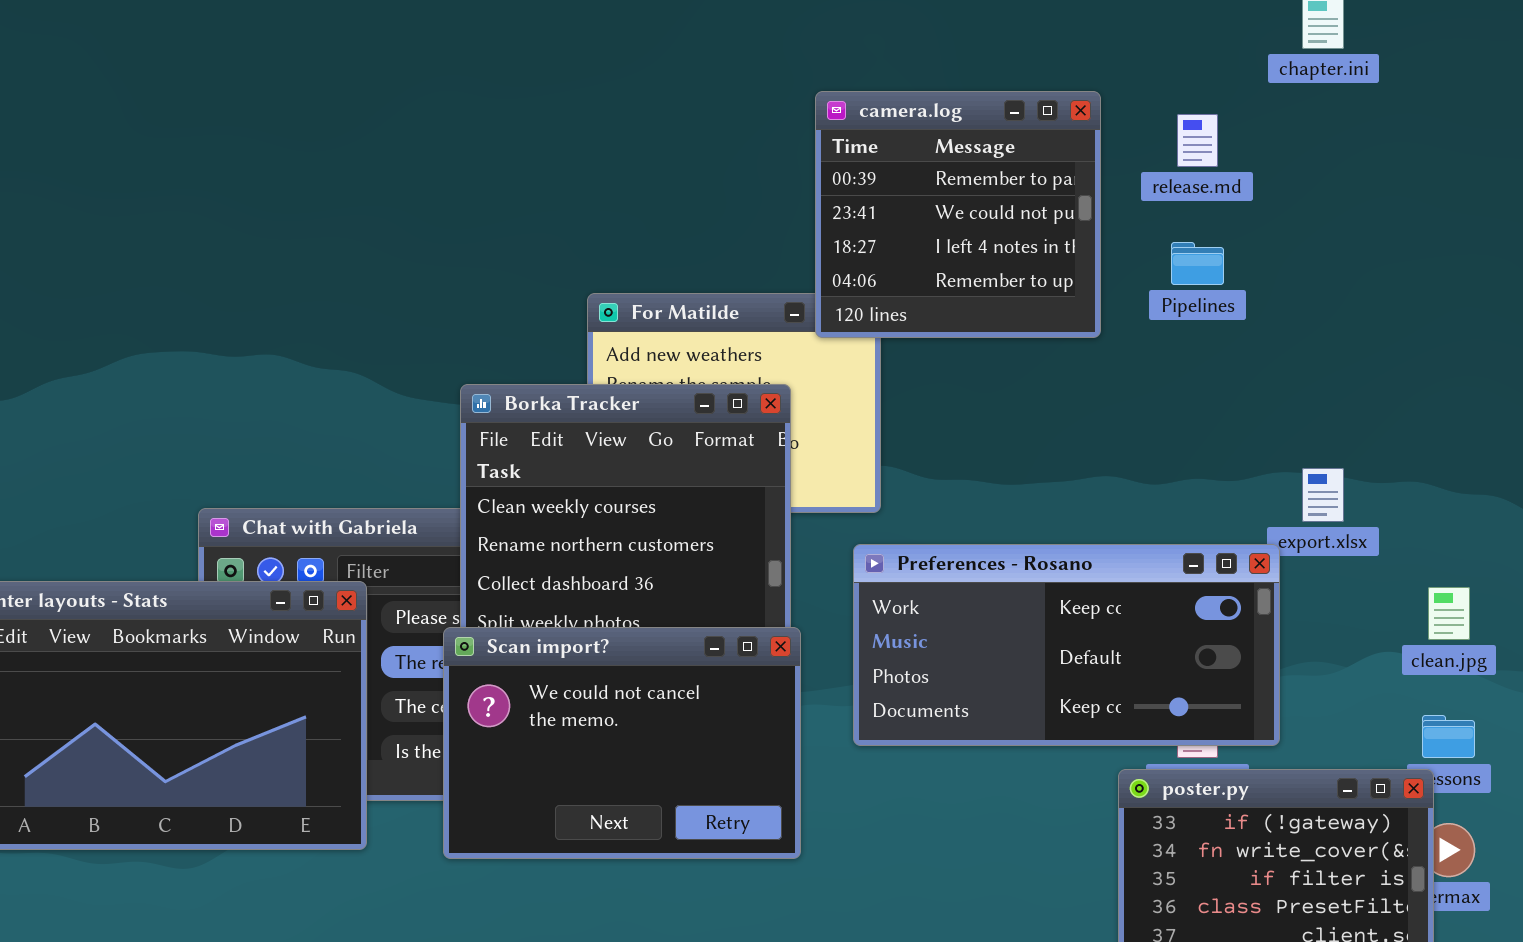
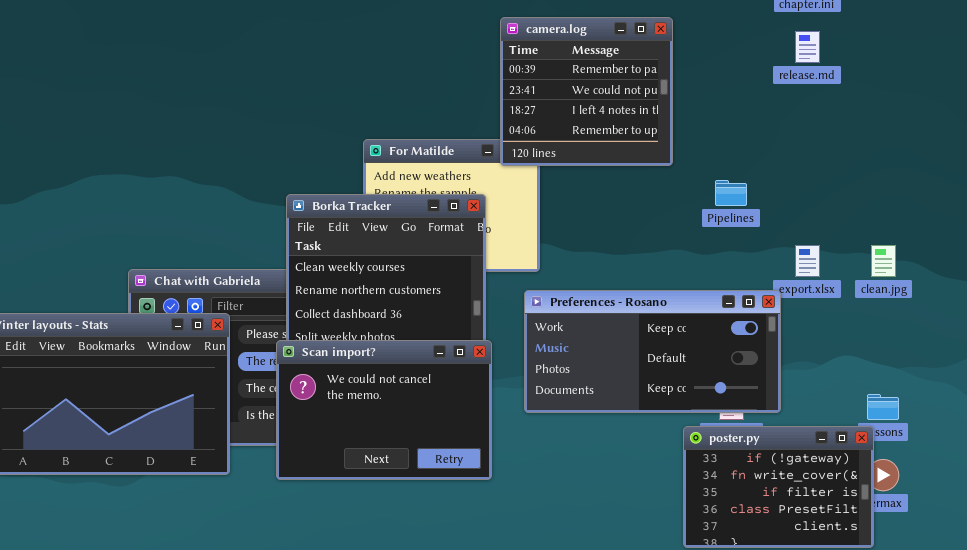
release.md: [1177,114,1218,167] -> [795,31,820,63], moved
Pipelines: [1171,242,1224,285] -> [715,180,747,206], moved
clean.jpg: [1428,587,1470,640] -> [871,245,896,277], moved

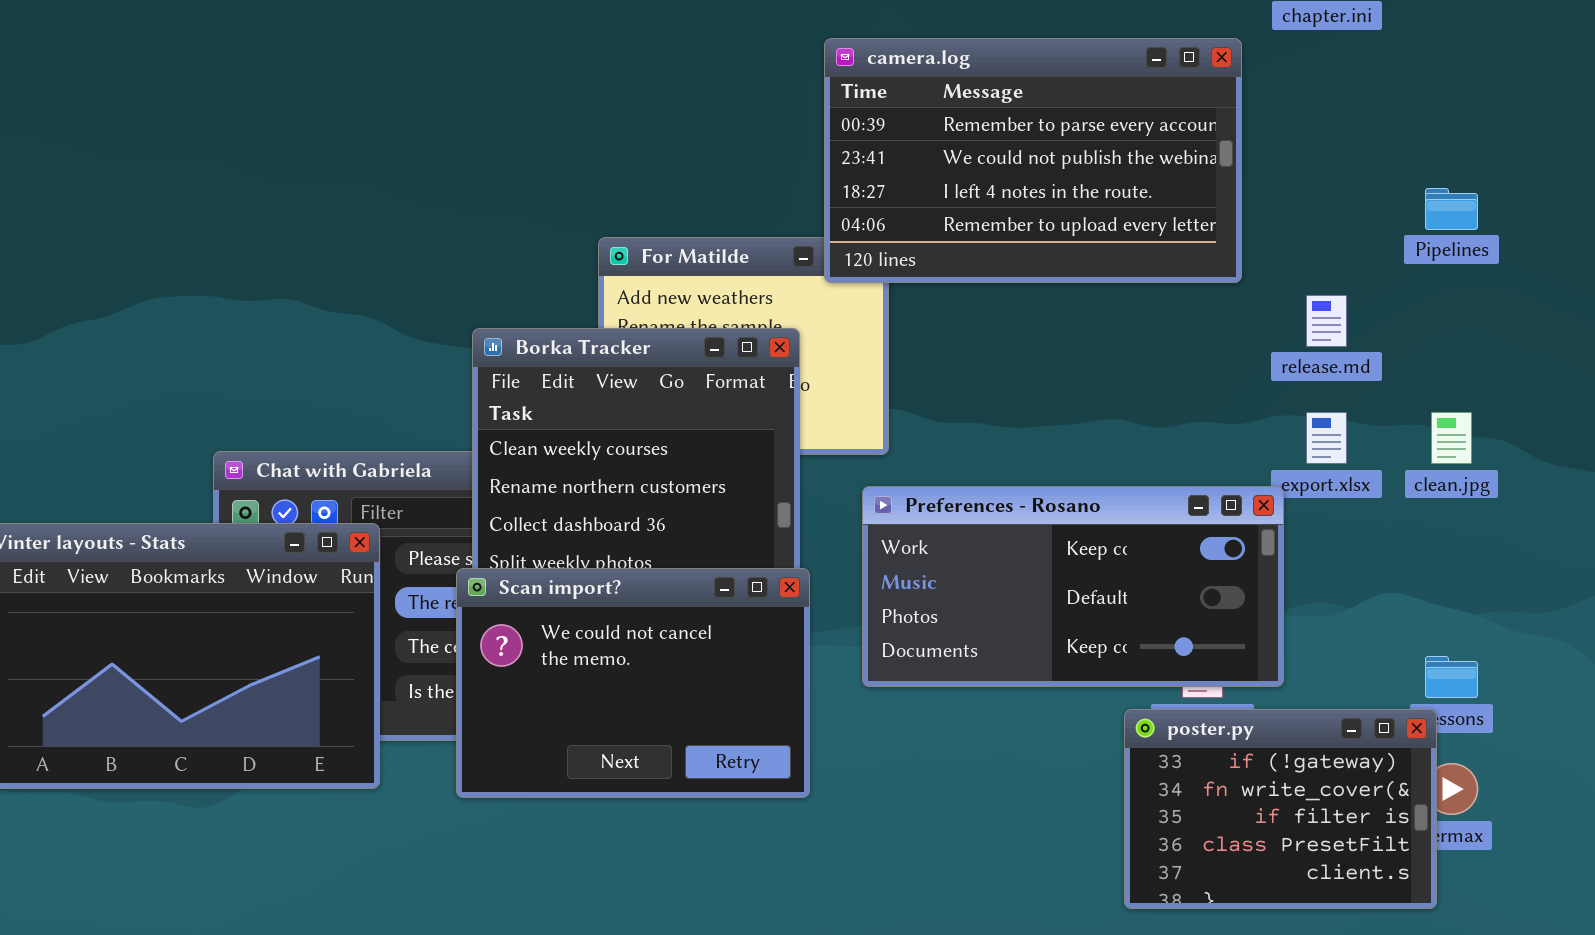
camera.log: [500,17,673,166] -> [824,38,1242,283], resized
release.md: [795,31,820,63] -> [1306,295,1347,347], moved
Pipelines: [715,180,747,206] -> [1425,188,1478,230], moved

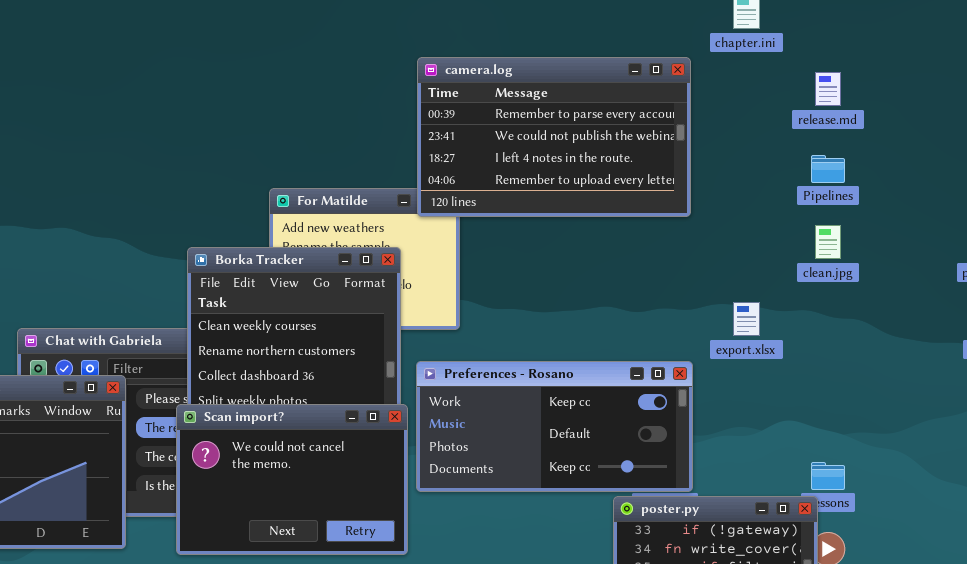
release.md: [1306,295,1347,347] -> [815,72,841,106], moved
clean.jpg: [1431,412,1472,464] -> [815,225,841,259], moved
Preferences - Rosano: [862,486,1284,687] -> [416,361,693,492], moved

